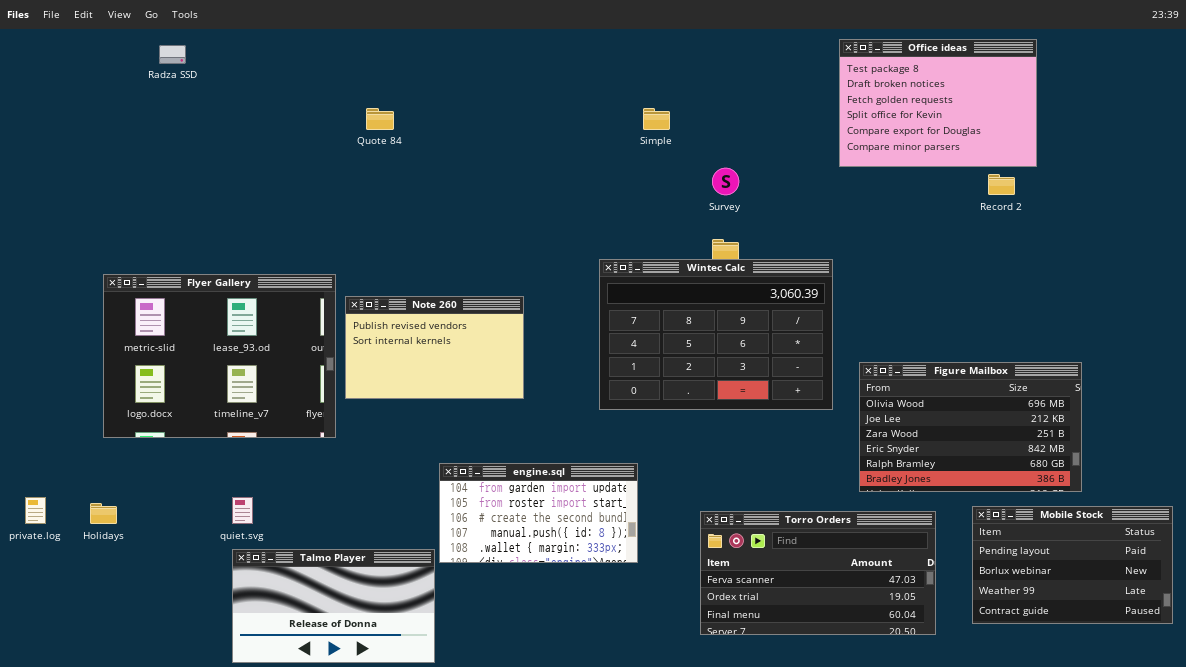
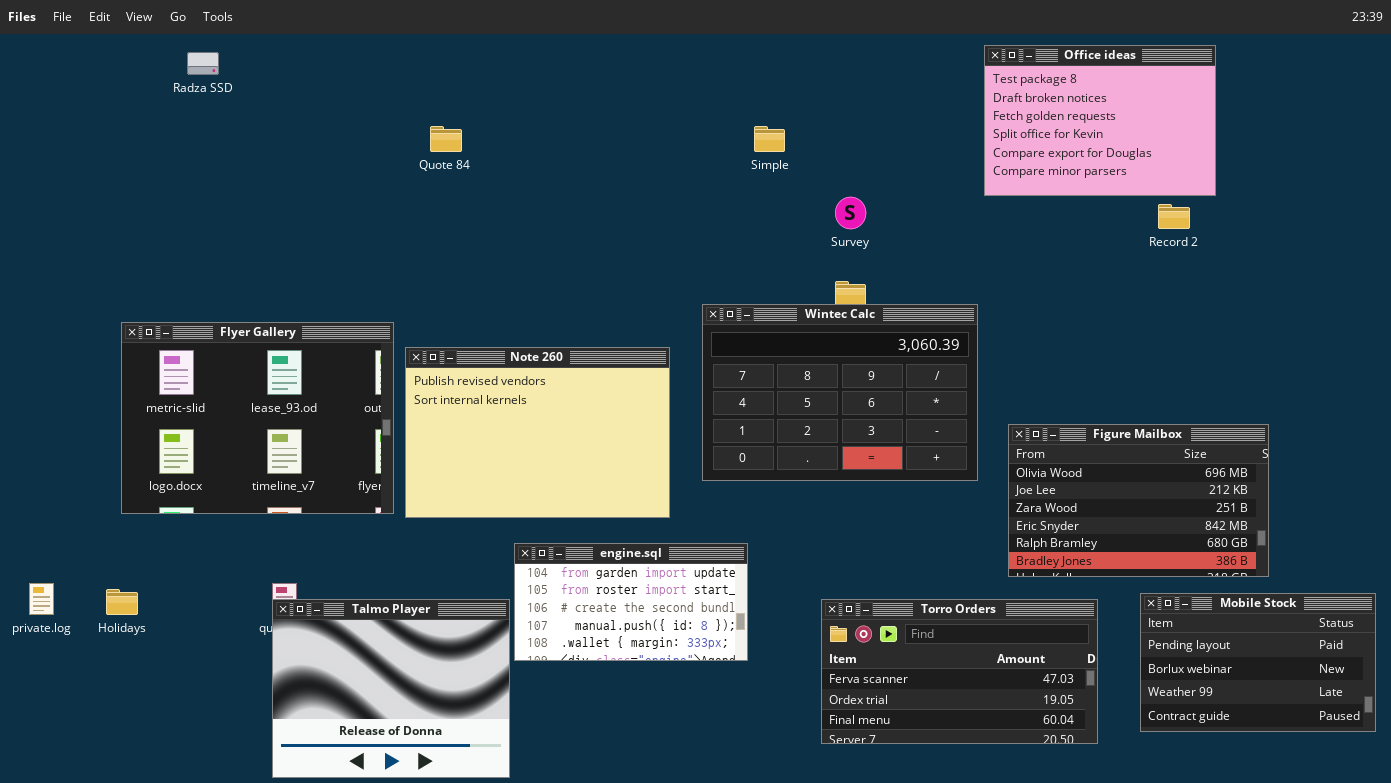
Note 260: [345,296,524,399] -> [405,347,670,518], resized
Talmo Player: [232,549,435,663] -> [272,599,510,778], resized

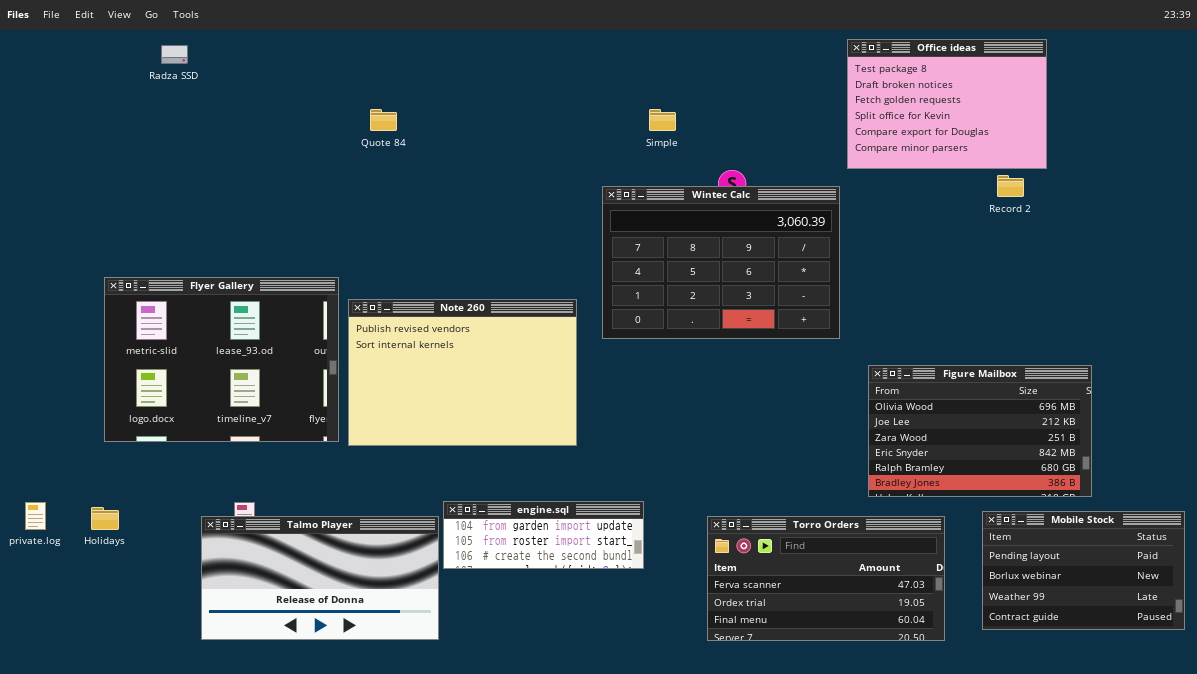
Wintec Calc: [702,304,978,481] -> [602,186,840,339], moved
engine.sql: [514,543,748,661] -> [443,501,644,569], resized
Talmo Player: [272,599,510,778] -> [201,516,439,640], resized

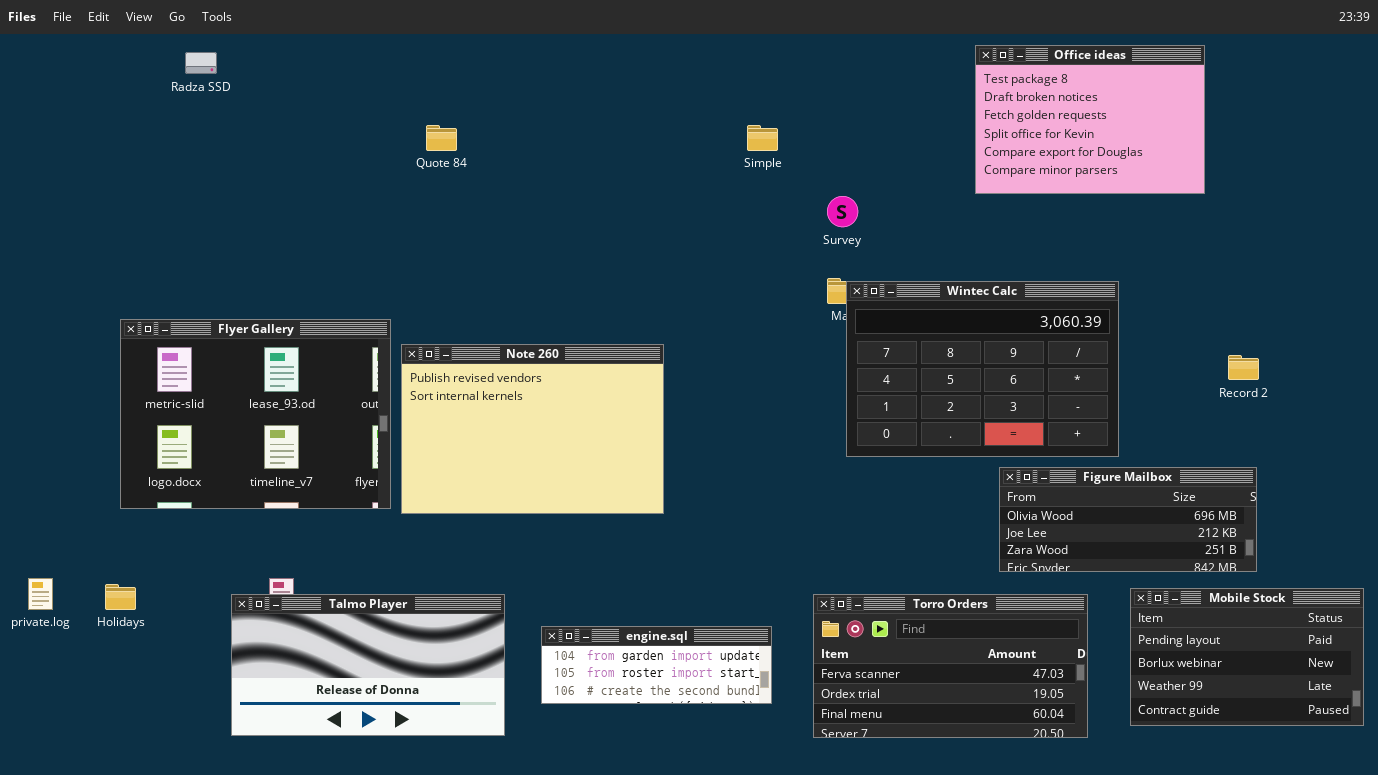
Record 2: [997,175,1024,197] -> [1228,355,1259,380], moved
Wintec Calc: [602,186,840,339] -> [846,281,1119,457], moved
Figure Mailbox: [868,365,1092,497] -> [999,467,1257,572], resized
engine.sql: [443,501,644,569] -> [541,626,772,704], moved

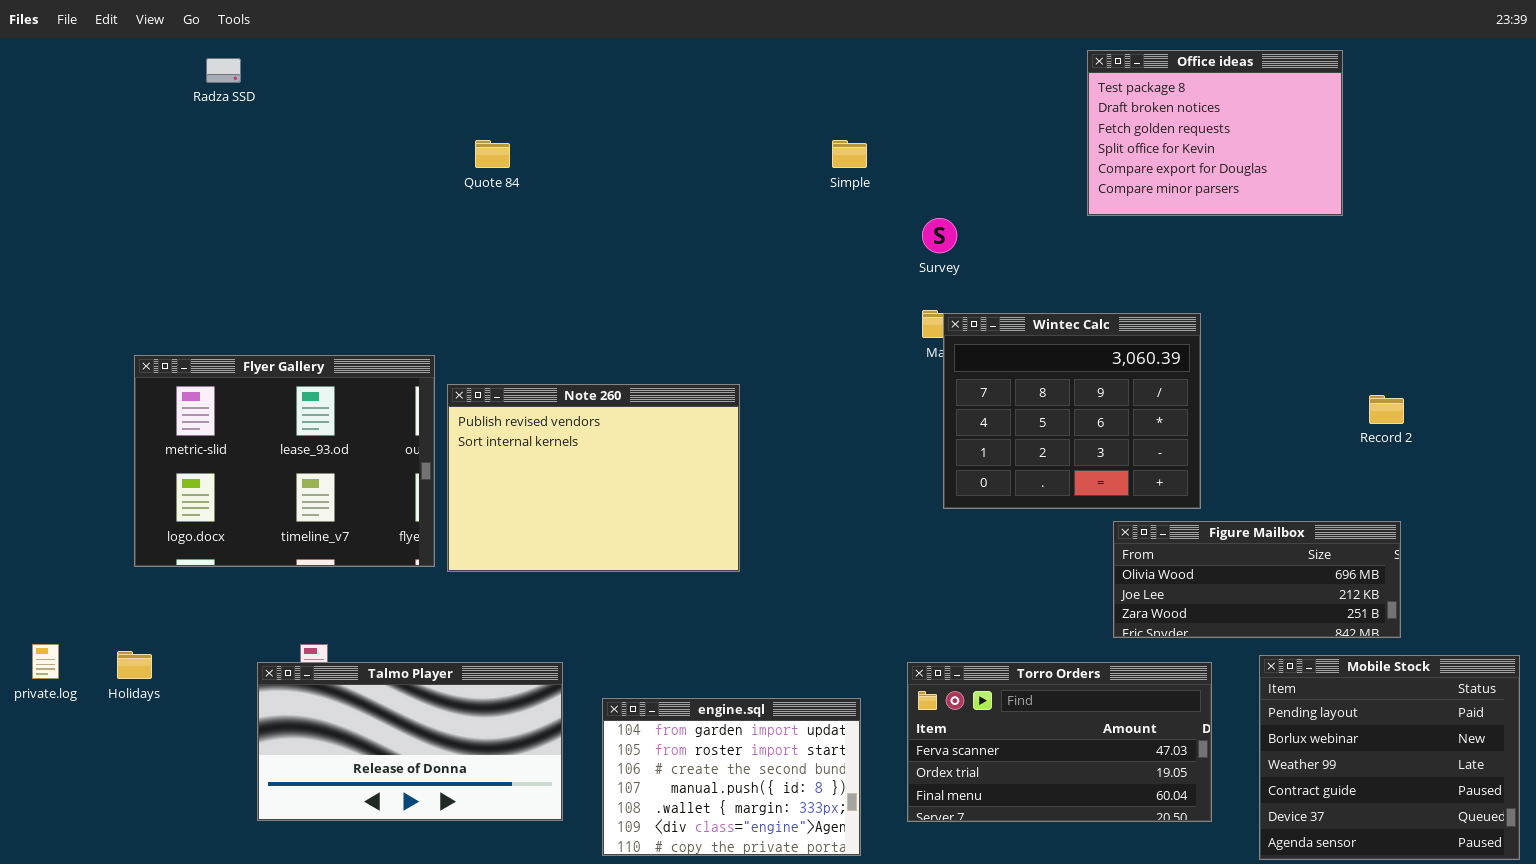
Wintec Calc: [846,281,1119,457] -> [943,313,1201,509], resized
Mobile Stock: [1130,588,1364,726] -> [1259,655,1520,860], resized
engine.sql: [541,626,772,704] -> [602,698,861,856], resized

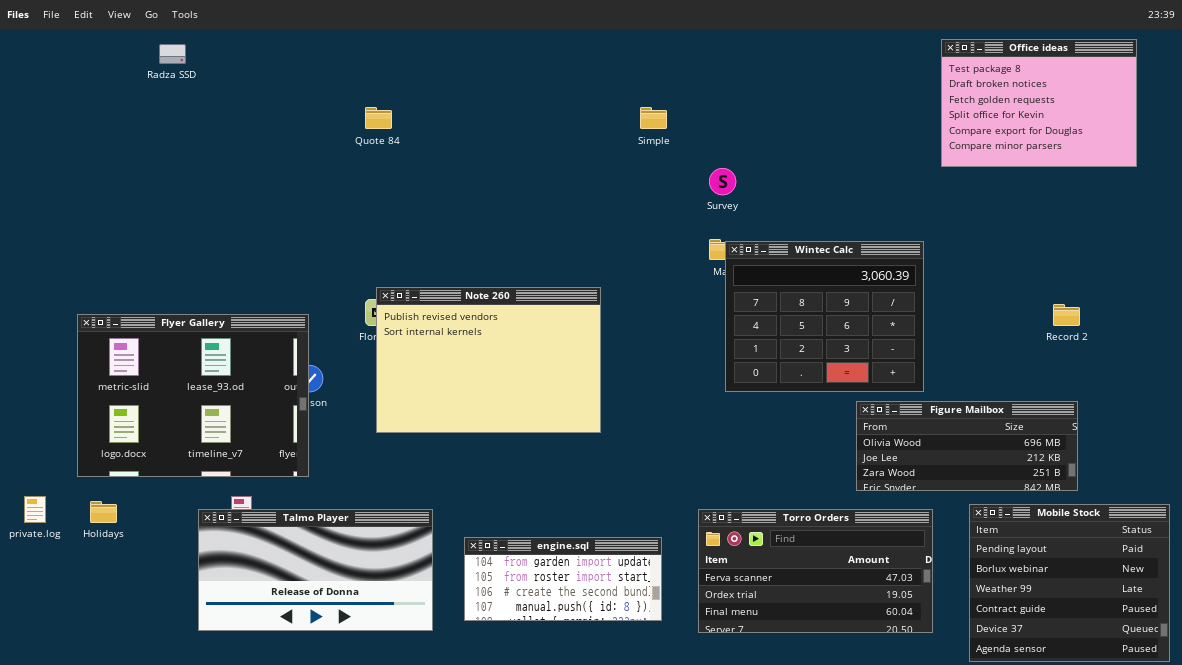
Office ideas: [1087,50,1343,216] -> [941,39,1137,167], moved
Flyer Gallery: [134,355,435,567] -> [77,314,309,477], moved
Note 260: [447,384,740,572] -> [376,287,601,433], moved
engine.sql: [602,698,861,856] -> [464,537,662,621], resized

